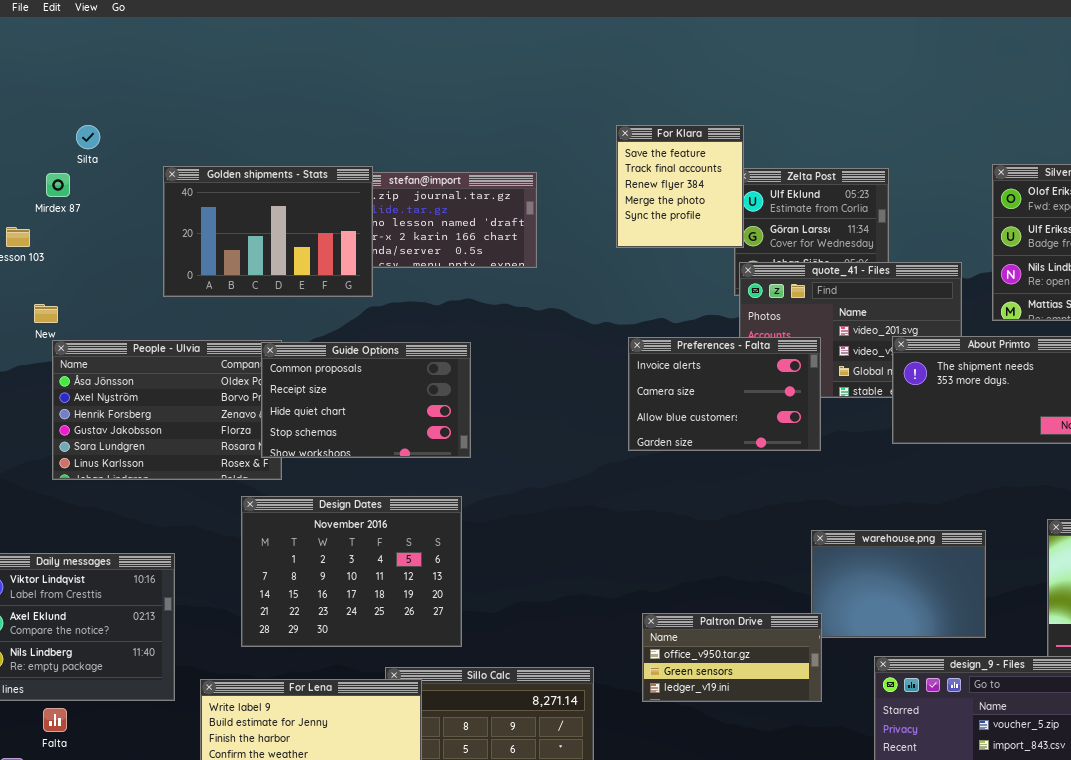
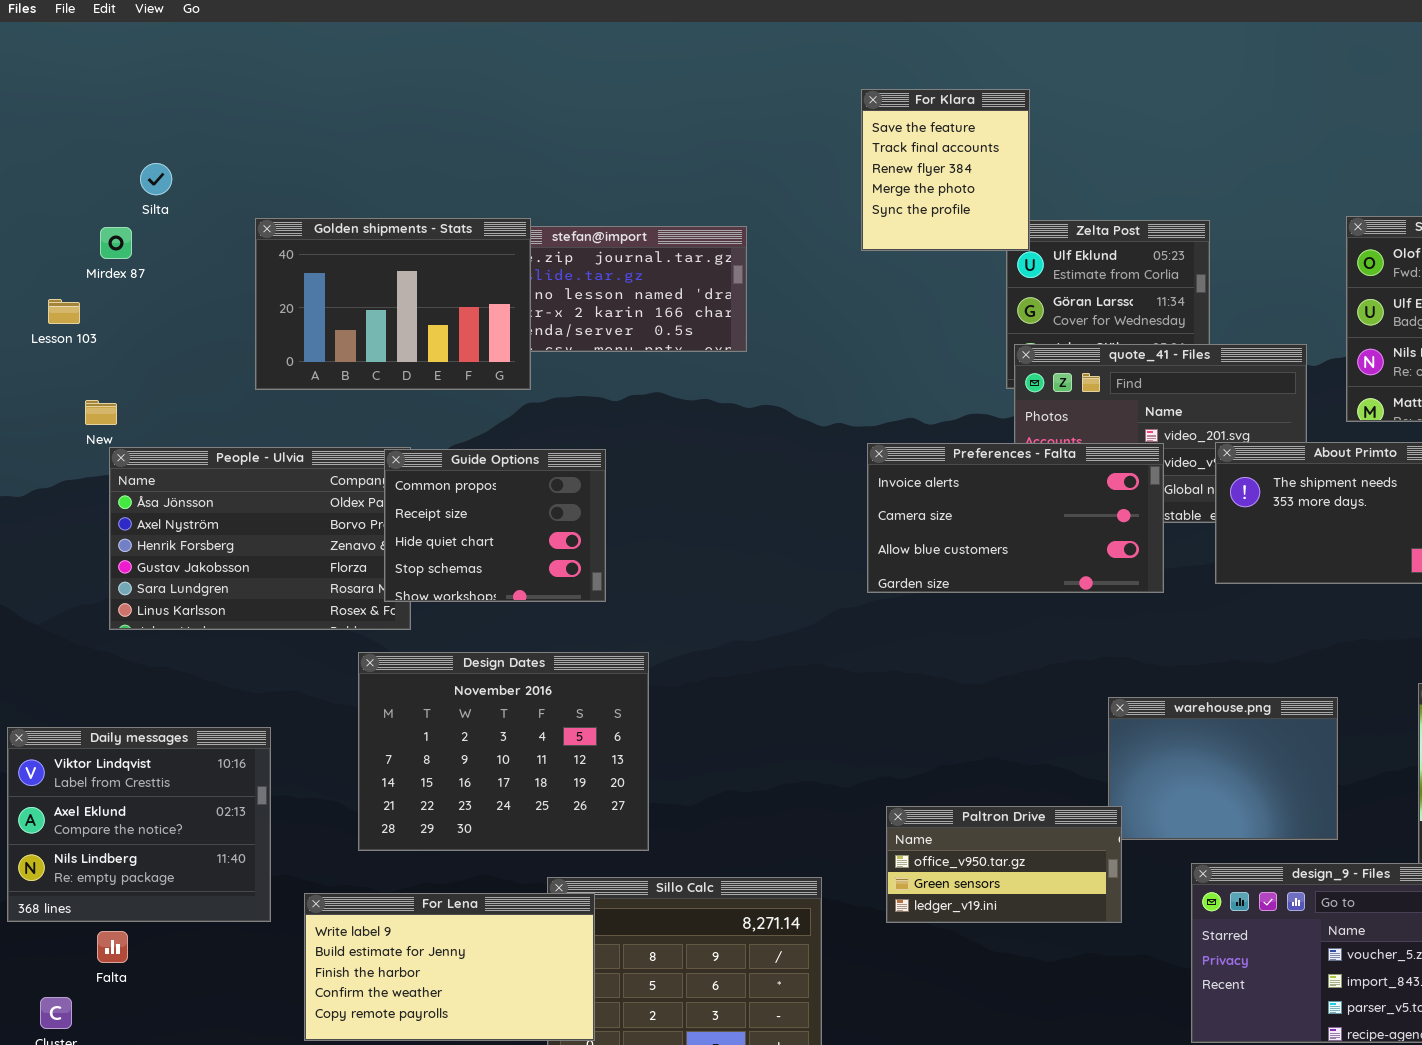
For Klara: [616,125,744,248] -> [861,89,1030,251], moved
Preferences - Falta: [628,337,821,451] -> [867,443,1164,593], resized
Guide Options: [261,342,471,458] -> [384,449,606,602], resized

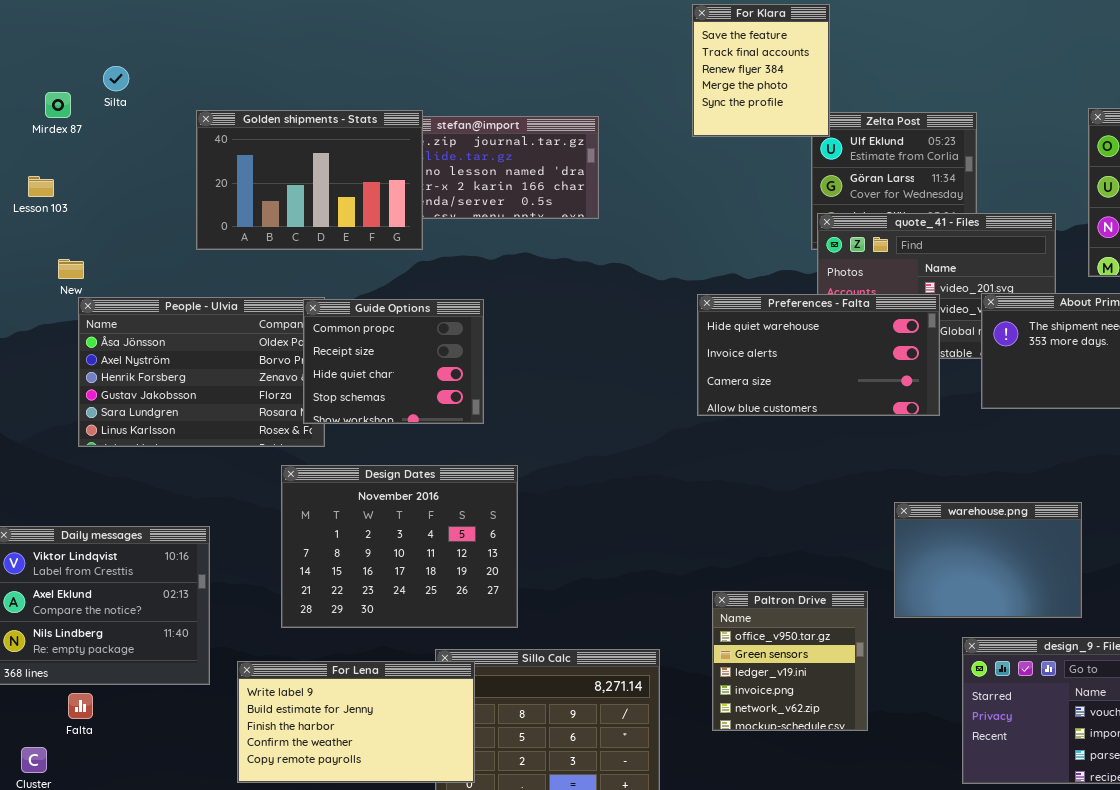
Mirdex 87: [100,227,132,259] -> [45,92,71,118], moved
Preferences - Falta: [867,443,1164,593] -> [697,294,940,416], scrolled up 1 row
Paltron Drive: [886,806,1122,923] -> [712,591,868,731], resized

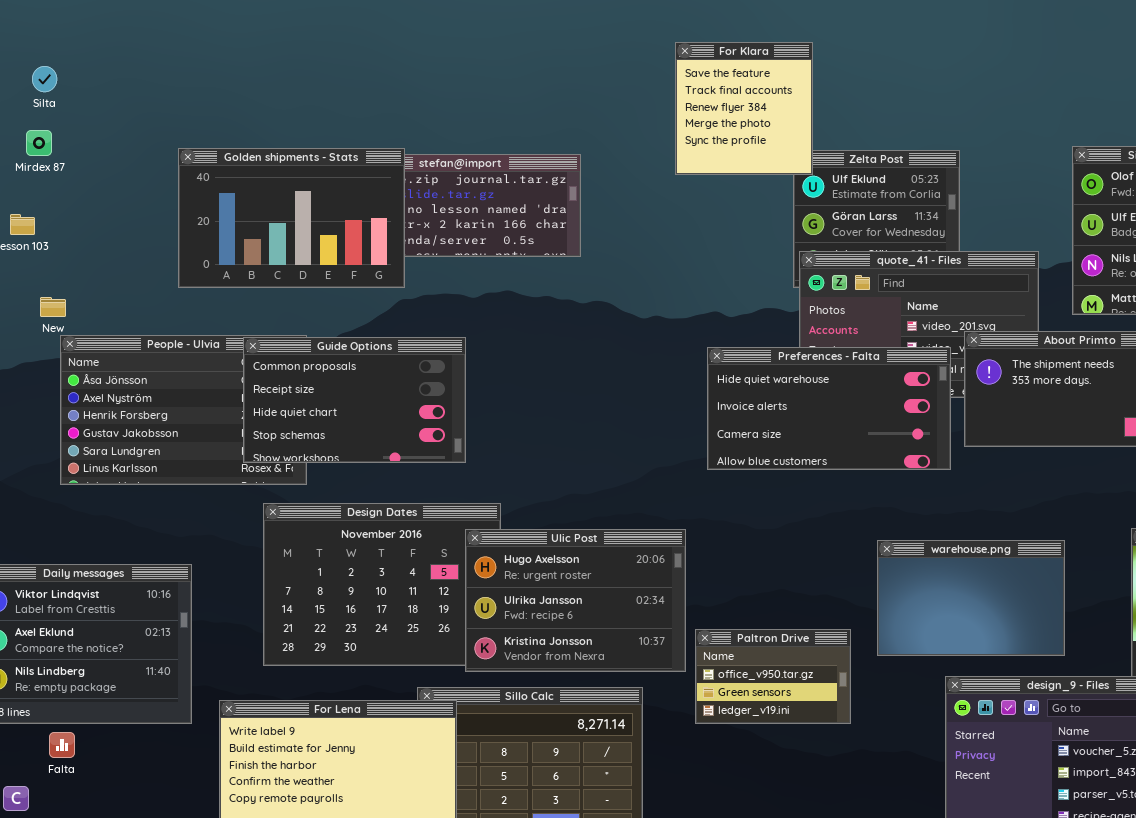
Silta: [103,66,129,91] -> [32,66,57,92], moved
Preferences - Falta: [697,294,940,416] -> [707,347,951,470], moved
Guide Options: [303,299,484,424] -> [243,337,466,463], resized
Ulic Post: none -> [465,529,686,672], opened
Paltron Drive: [712,591,868,731] -> [695,629,851,724], resized

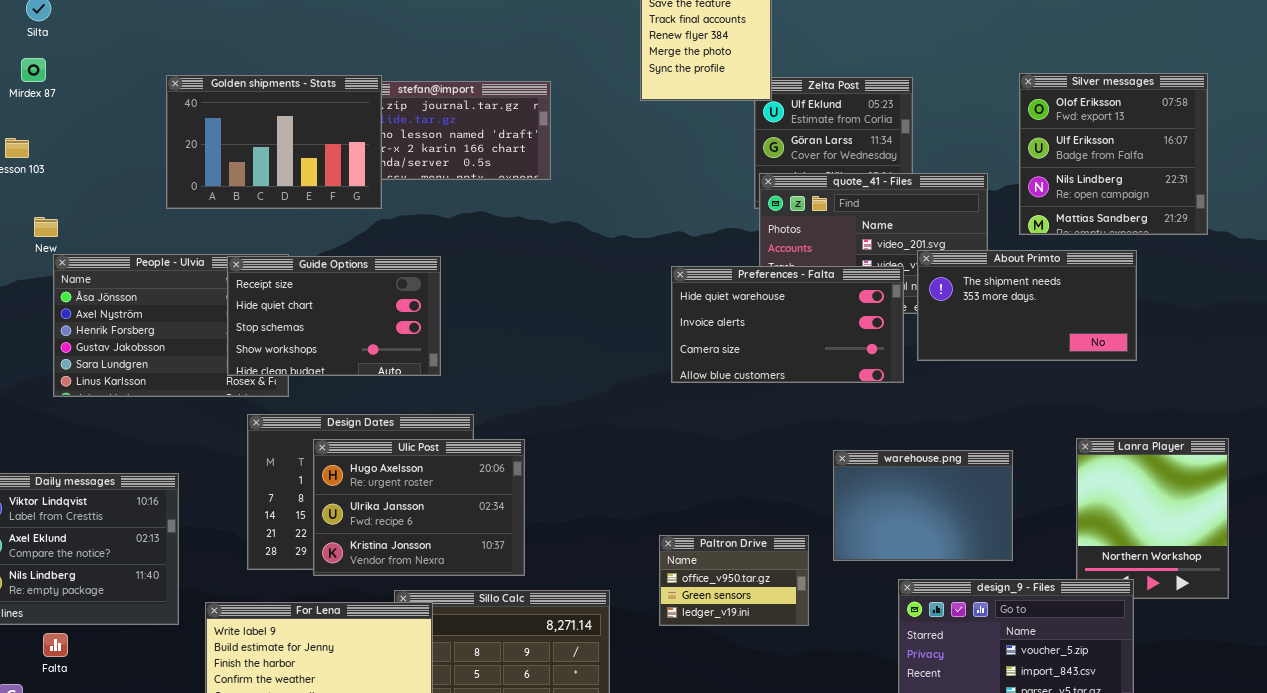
Guide Options: [243,337,466,463] -> [227,256,441,376], scrolled down 1 row
Ulic Post: [465,529,686,672] -> [313,439,525,576], moved

